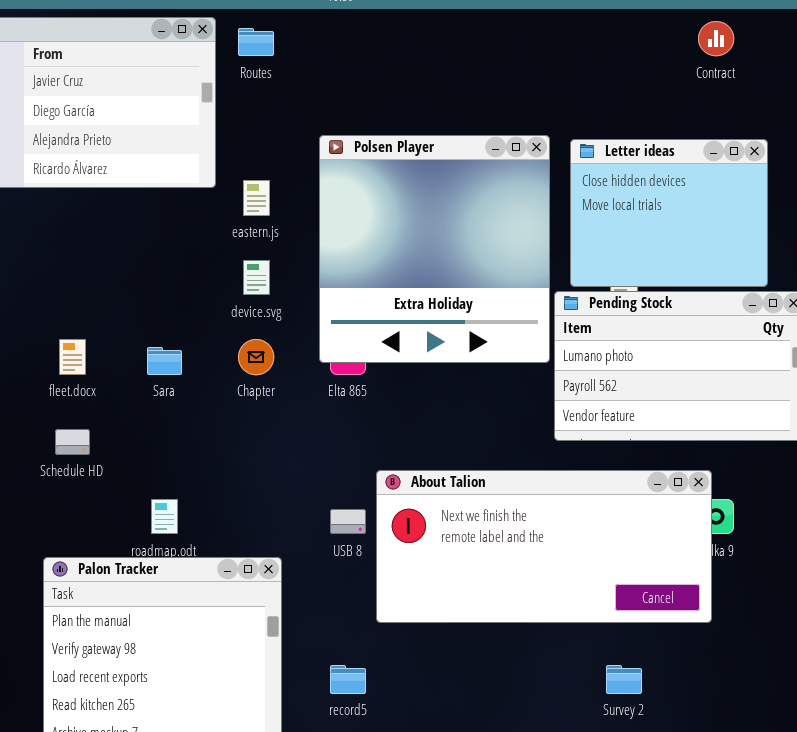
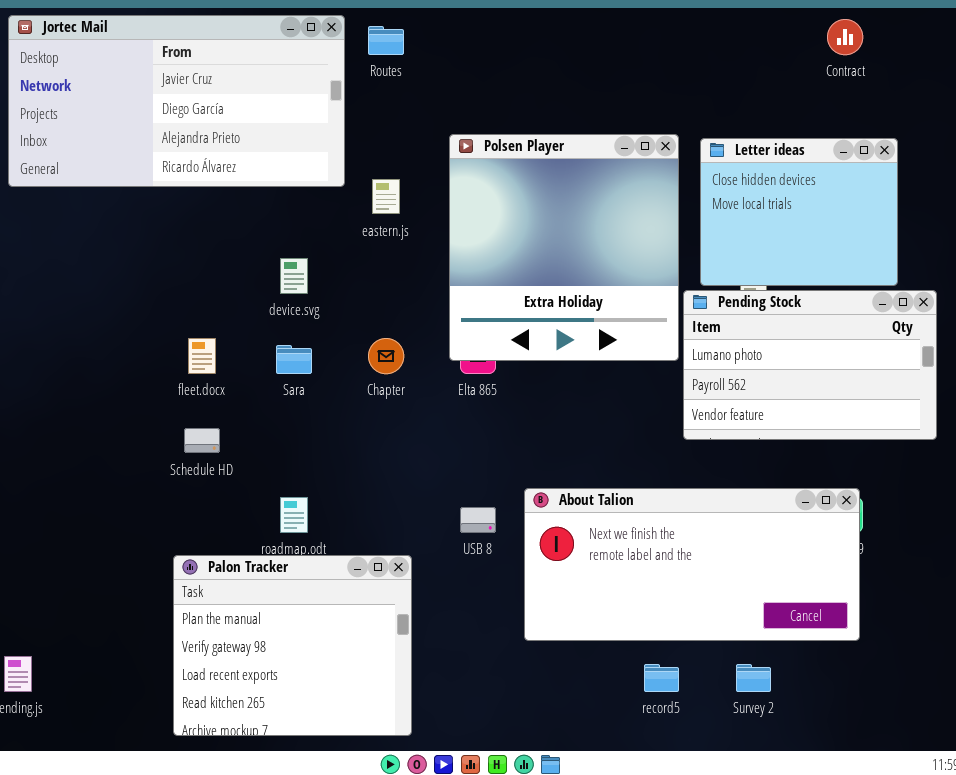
device.svg: [243,260,270,295] -> [280,258,308,294], moved
About Talion: [376,470,712,623] -> [524,488,860,641], moved
record5: [330,665,366,694] -> [644,664,679,692], moved

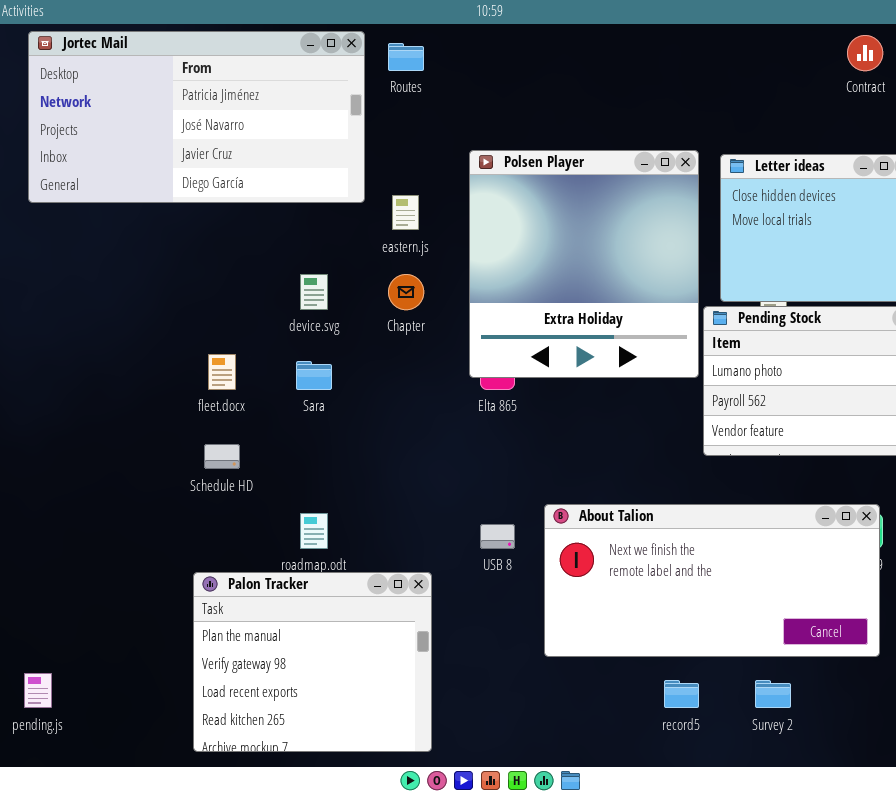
Jortec Mail: [8,15,345,187] -> [28,31,365,203], scrolled up 2 rows
Chapter: [368,338,404,374] -> [388,274,424,310], moved

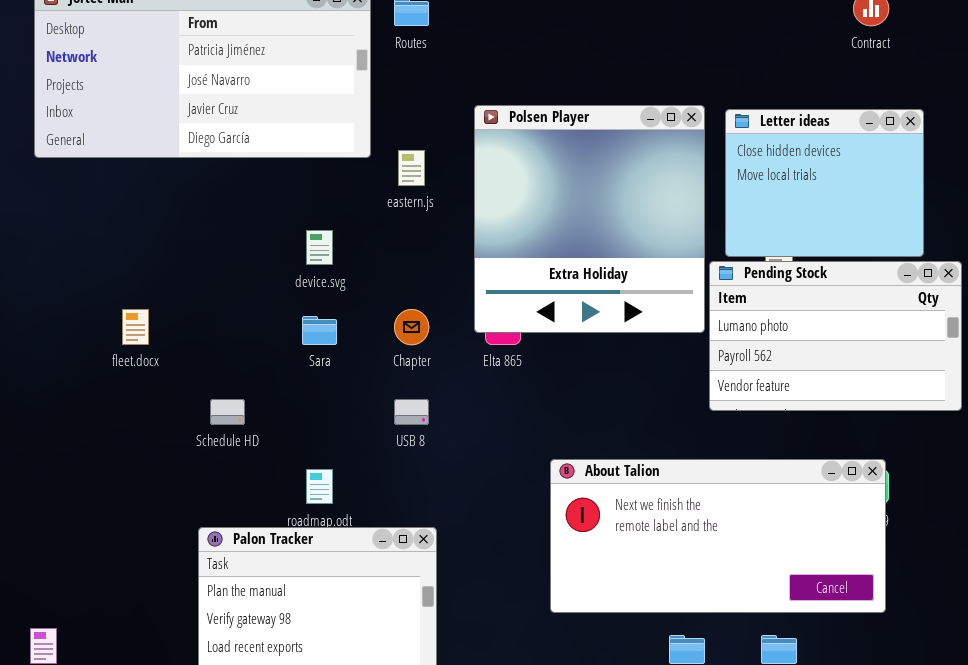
Chapter: [388,274,424,310] -> [394,309,429,345], moved
fleet.docx: [208,354,236,390] -> [122,309,149,345], moved
USB 8: [480,524,515,549] -> [394,399,429,425], moved

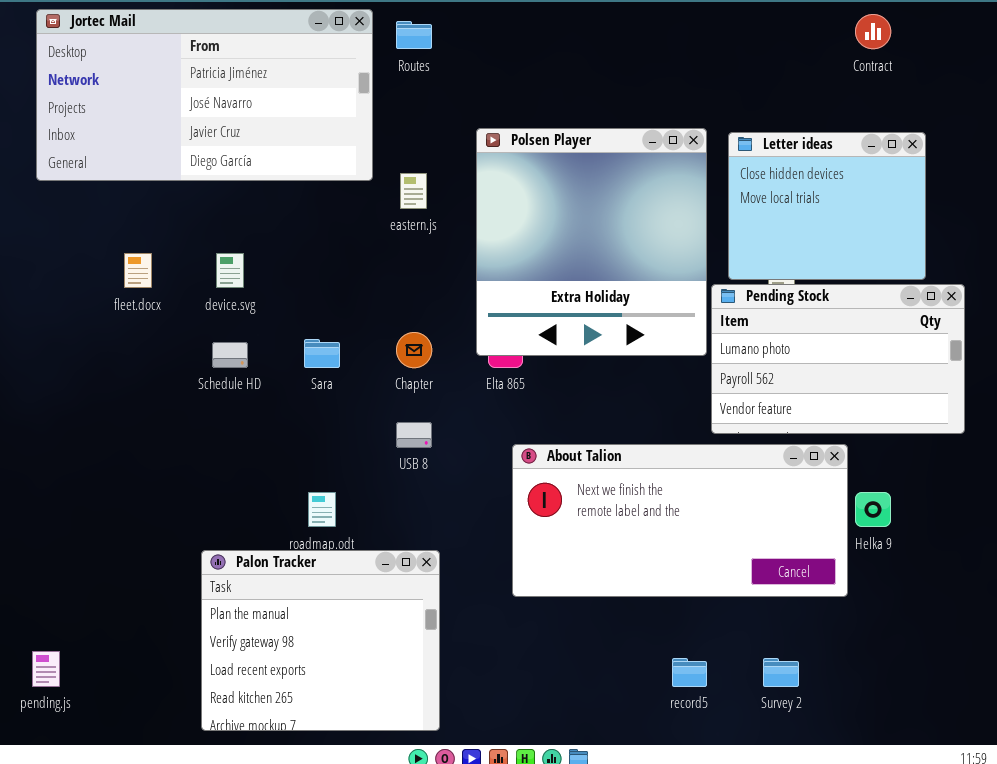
device.svg: [306,230,333,265] -> [216,253,244,288], moved
fleet.docx: [122,309,149,345] -> [124,253,152,288], moved
Schedule HD: [210,399,245,425] -> [212,342,248,368], moved
About Talion: [550,459,886,613] -> [512,444,848,597], moved

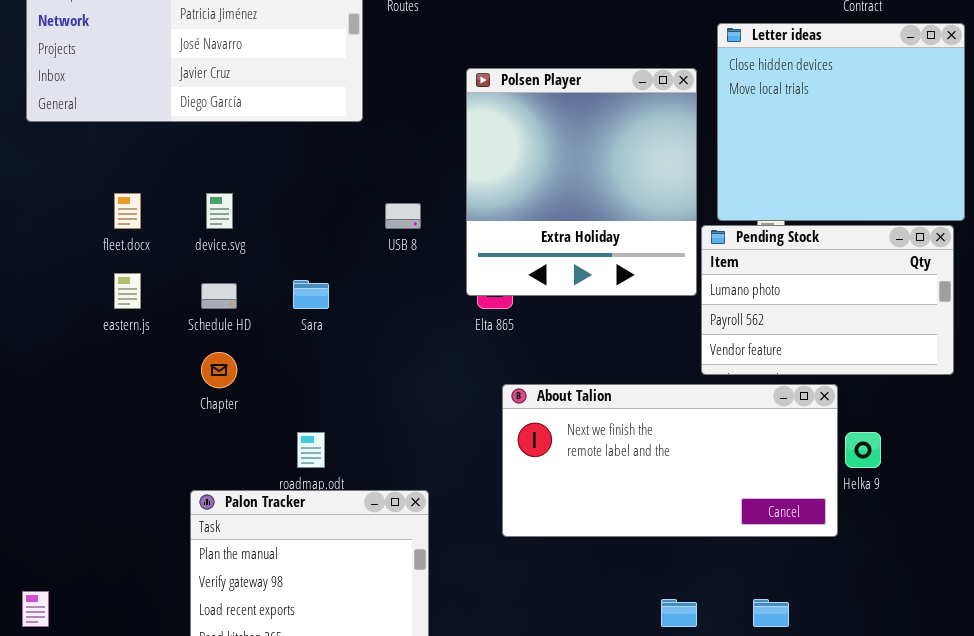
Letter ideas: [728,132,926,280] -> [717,23,965,221], resized
eastern.js: [400,173,427,209] -> [114,273,141,309], moved
Chapter: [396,332,432,368] -> [201,352,237,388], moved
USB 8: [396,422,432,448] -> [385,203,421,229], moved

